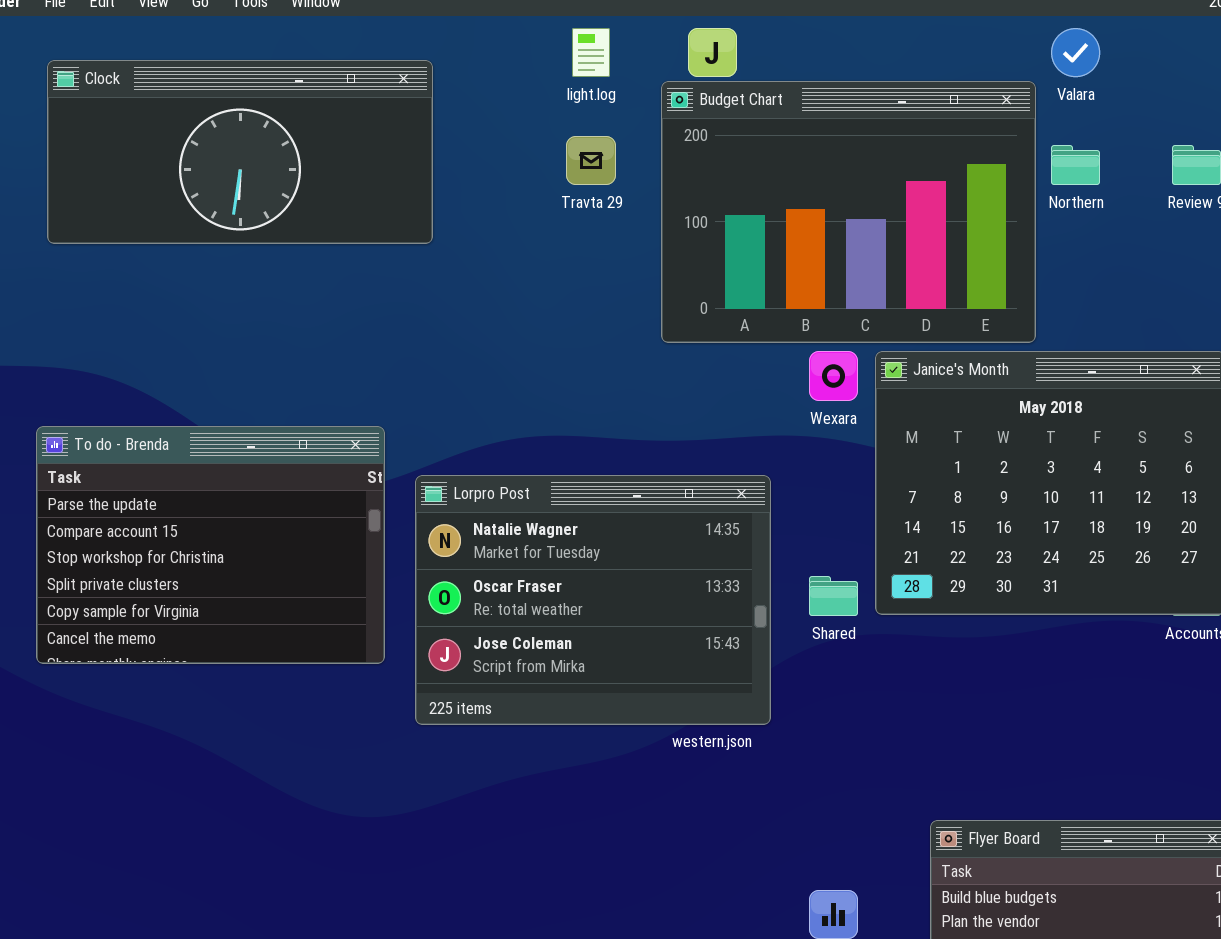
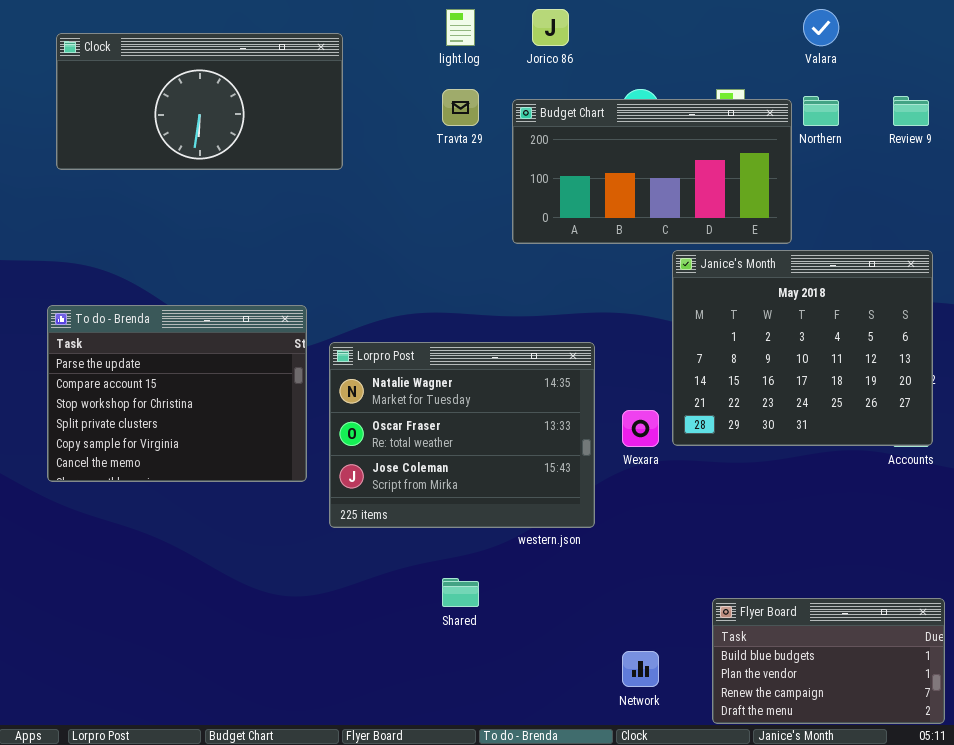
Budget Chart: [661,81,1036,343] -> [512,99,792,244], resized
Wexara: [809,351,858,401] -> [622,410,659,447], moved
Shared: [809,576,858,616] -> [442,578,479,607], moved

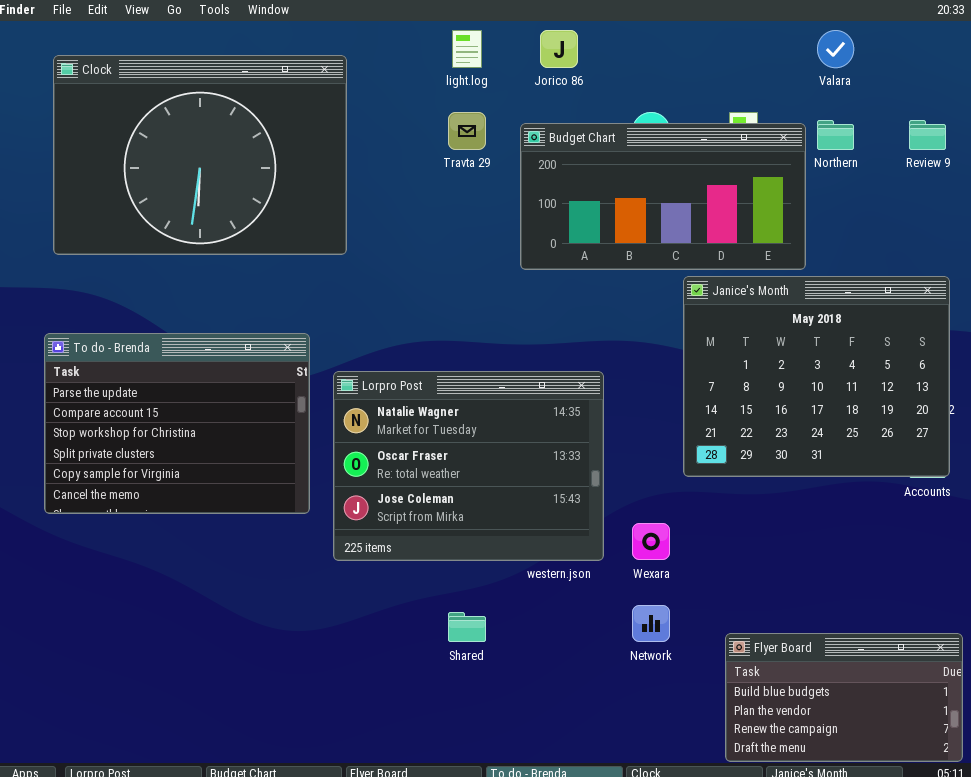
Clock: [56,33,343,170] -> [53,55,347,255], resized
Wexara: [622,410,659,447] -> [632,523,670,560], moved
Network: [622,651,659,687] -> [632,605,670,642], moved

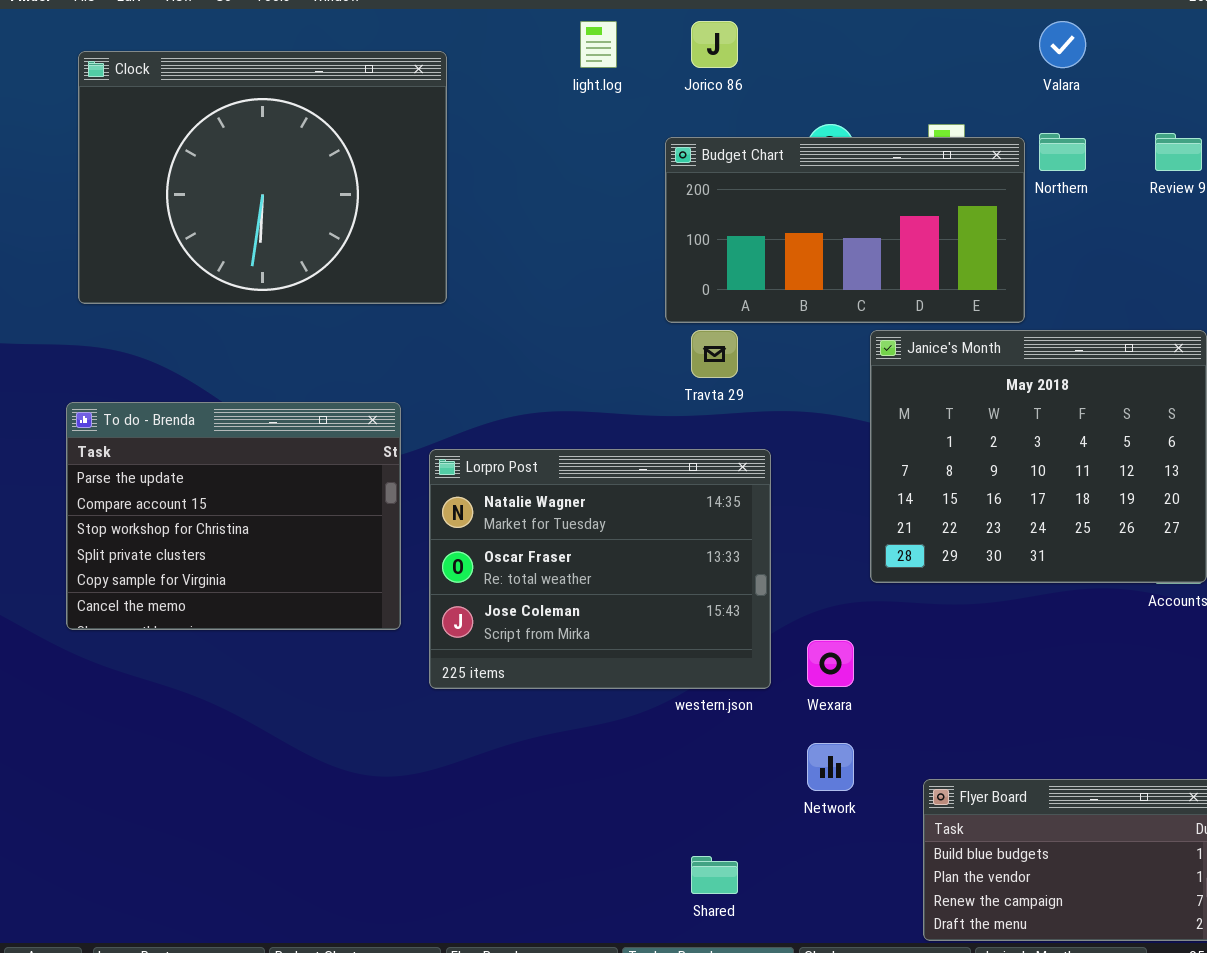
Travta 29: [448,112,486,150] -> [691,330,738,378], moved
Shared: [448,612,486,642] -> [691,856,738,894], moved

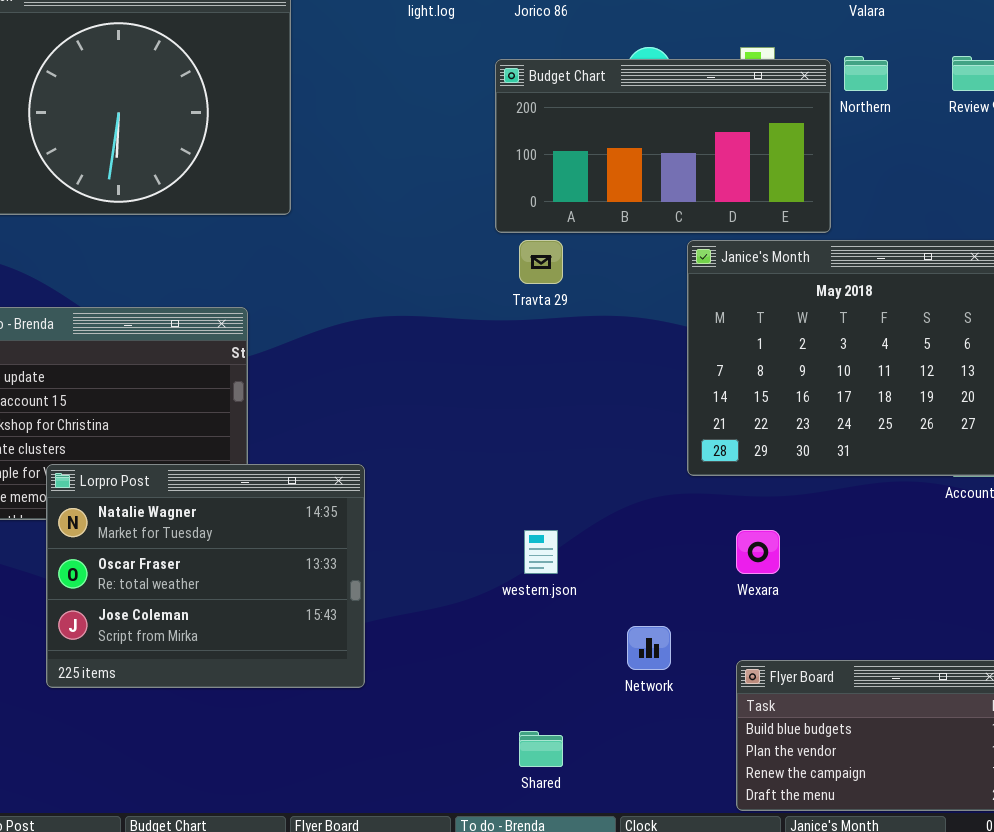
Lorpro Post: [429,449,771,689] -> [46,464,365,688], moved
Wexara: [807,640,854,687] -> [736,530,780,574], moved

